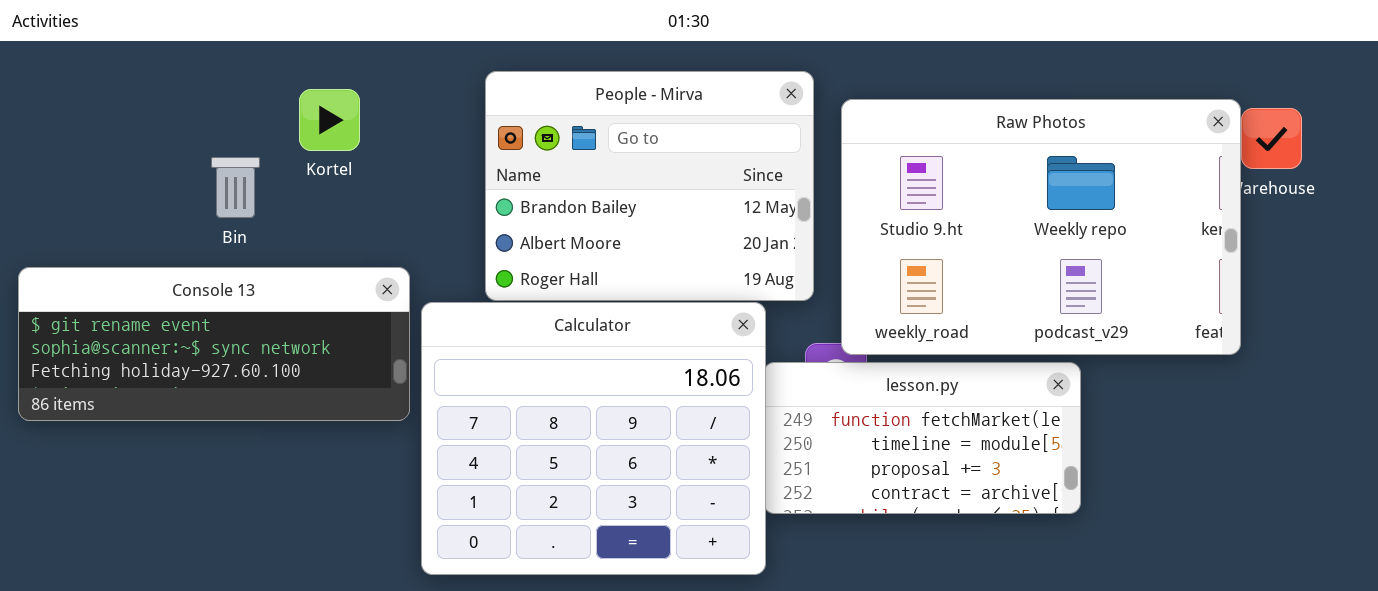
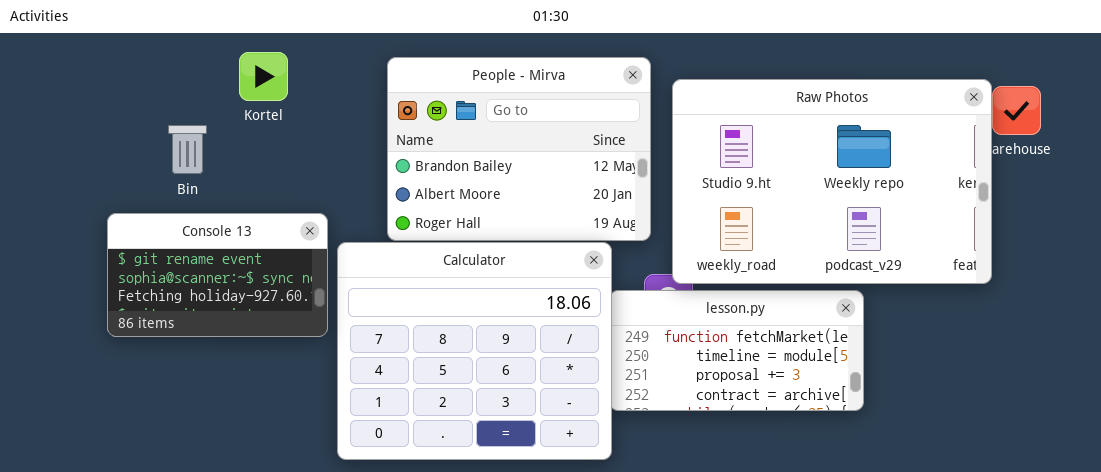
Kortel: [299,89,360,151] -> [239,52,288,101], moved
Console 13: [18,267,410,421] -> [107,213,328,337], resized

